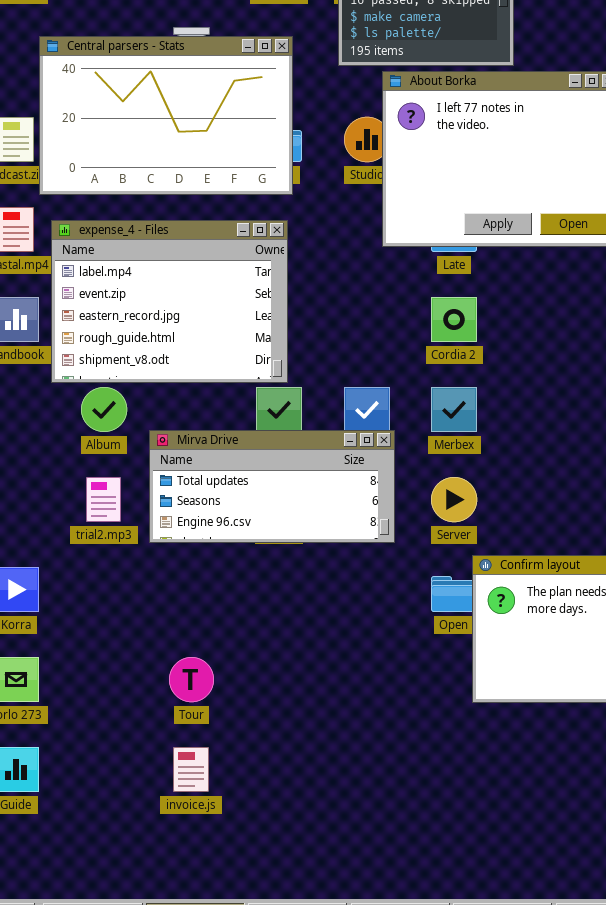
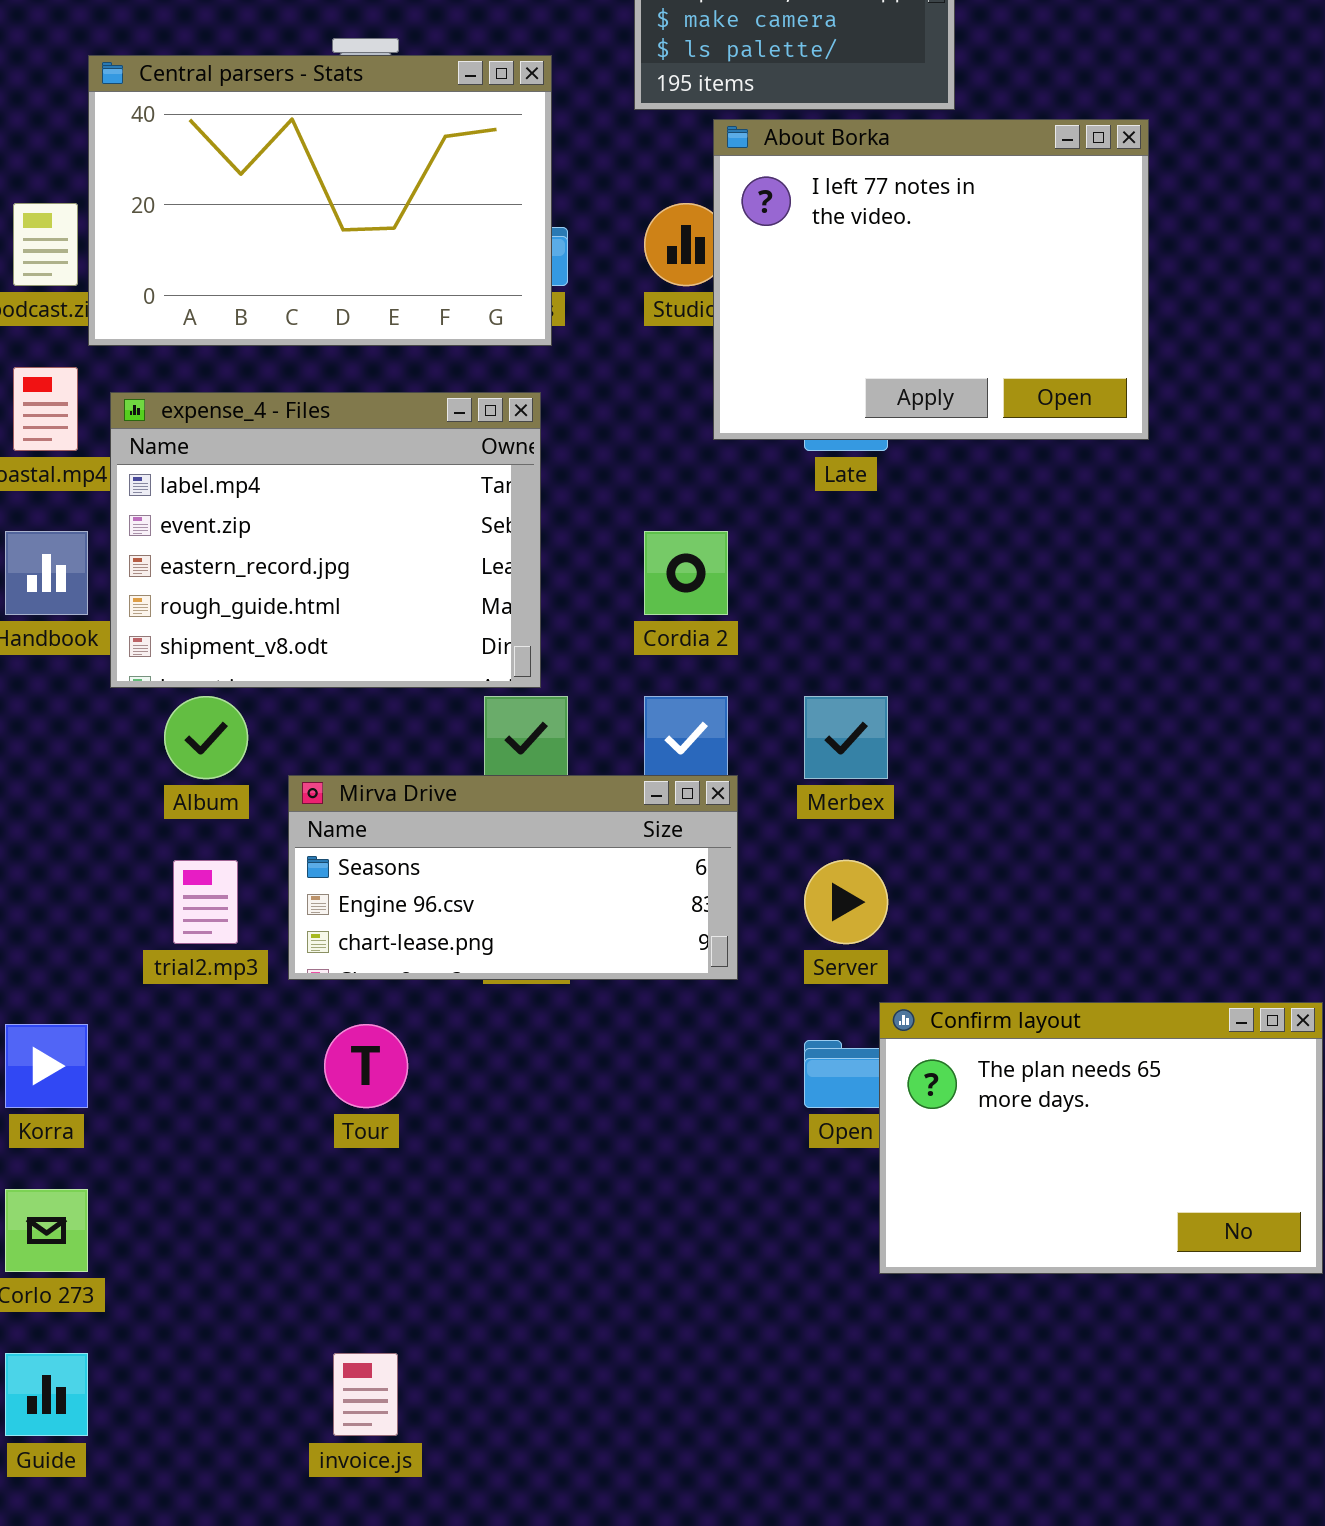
Cordia 2: [431,297,477,342] -> [644,531,728,615], moved
Mirva Drive: [149,430,395,543] -> [288,775,738,980], scrolled down 1 row
Tour: [169,657,214,702] -> [324,1024,408,1108], moved

